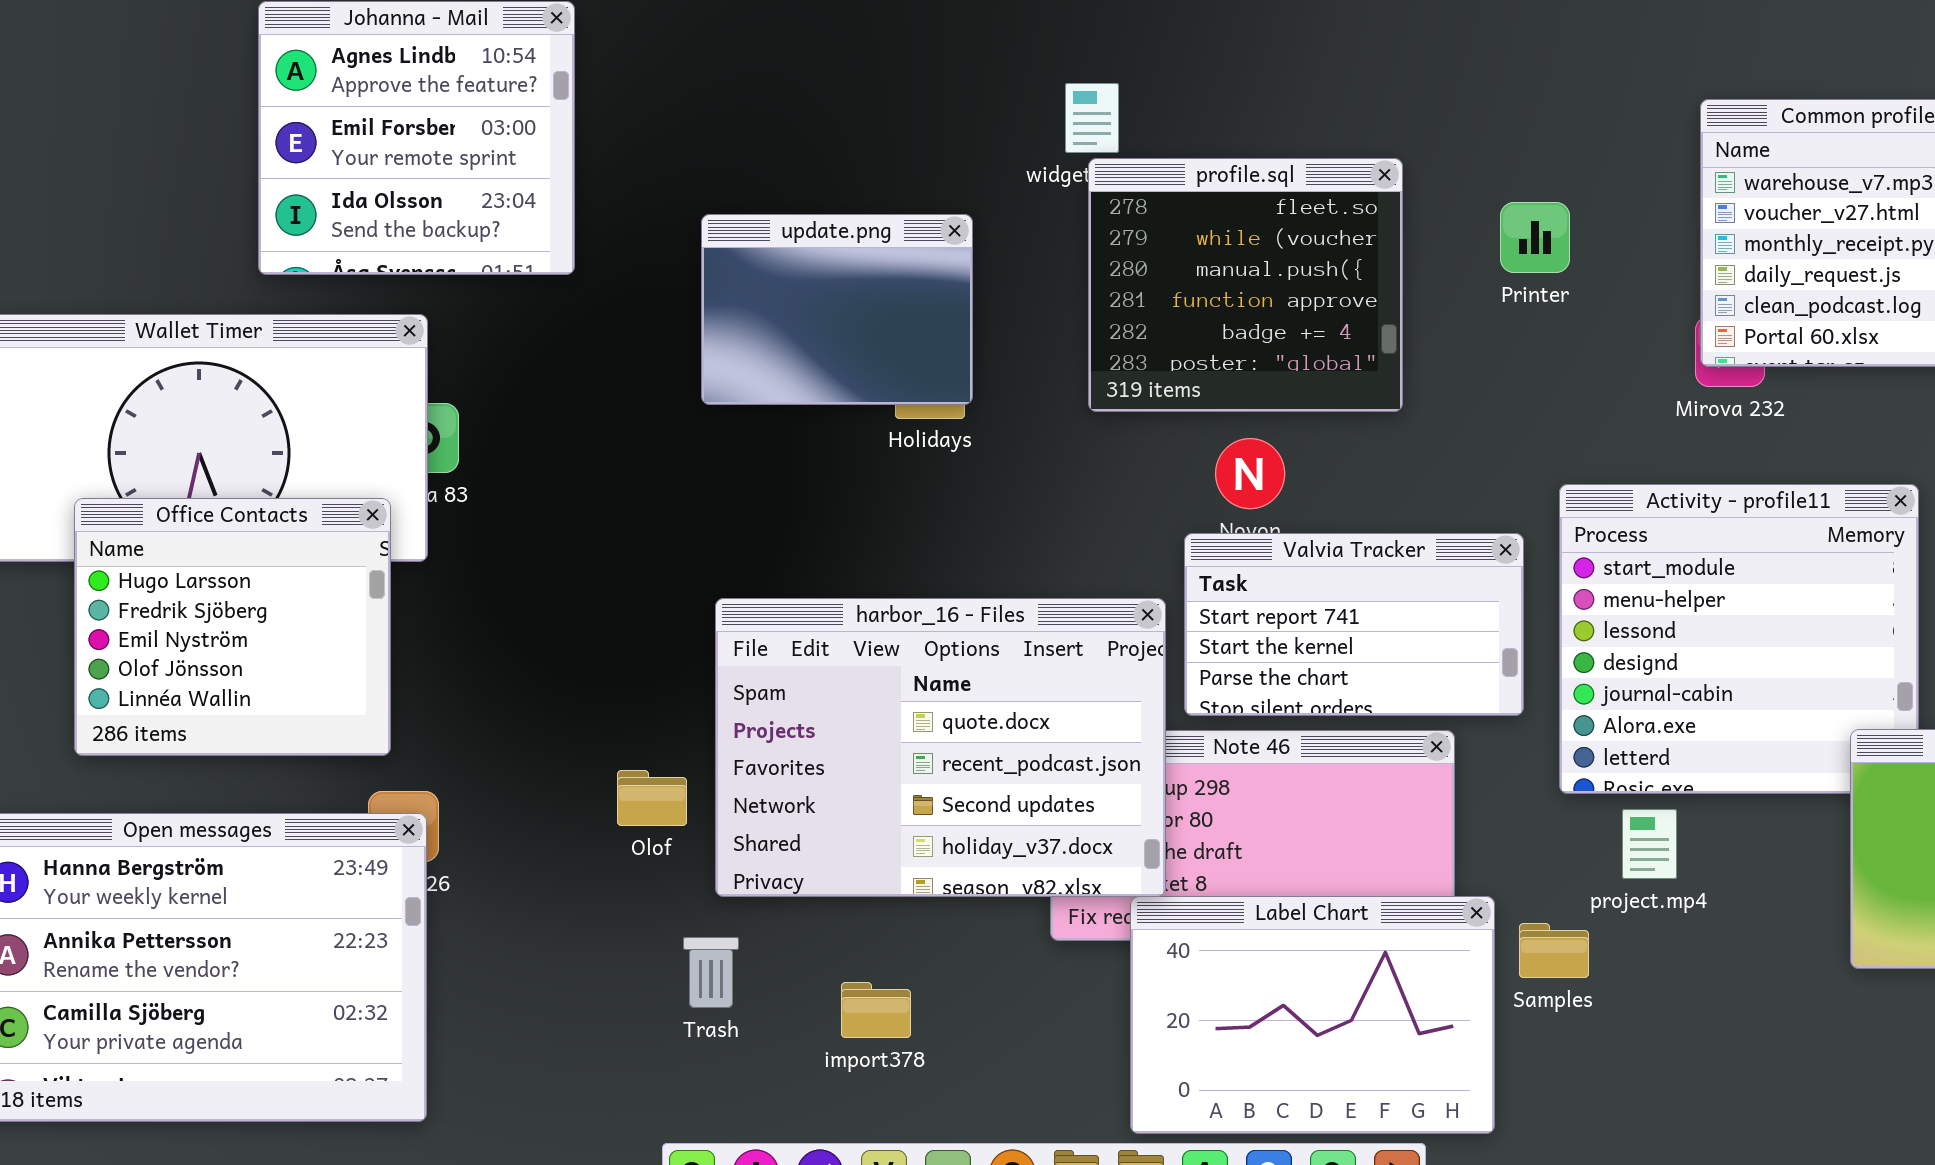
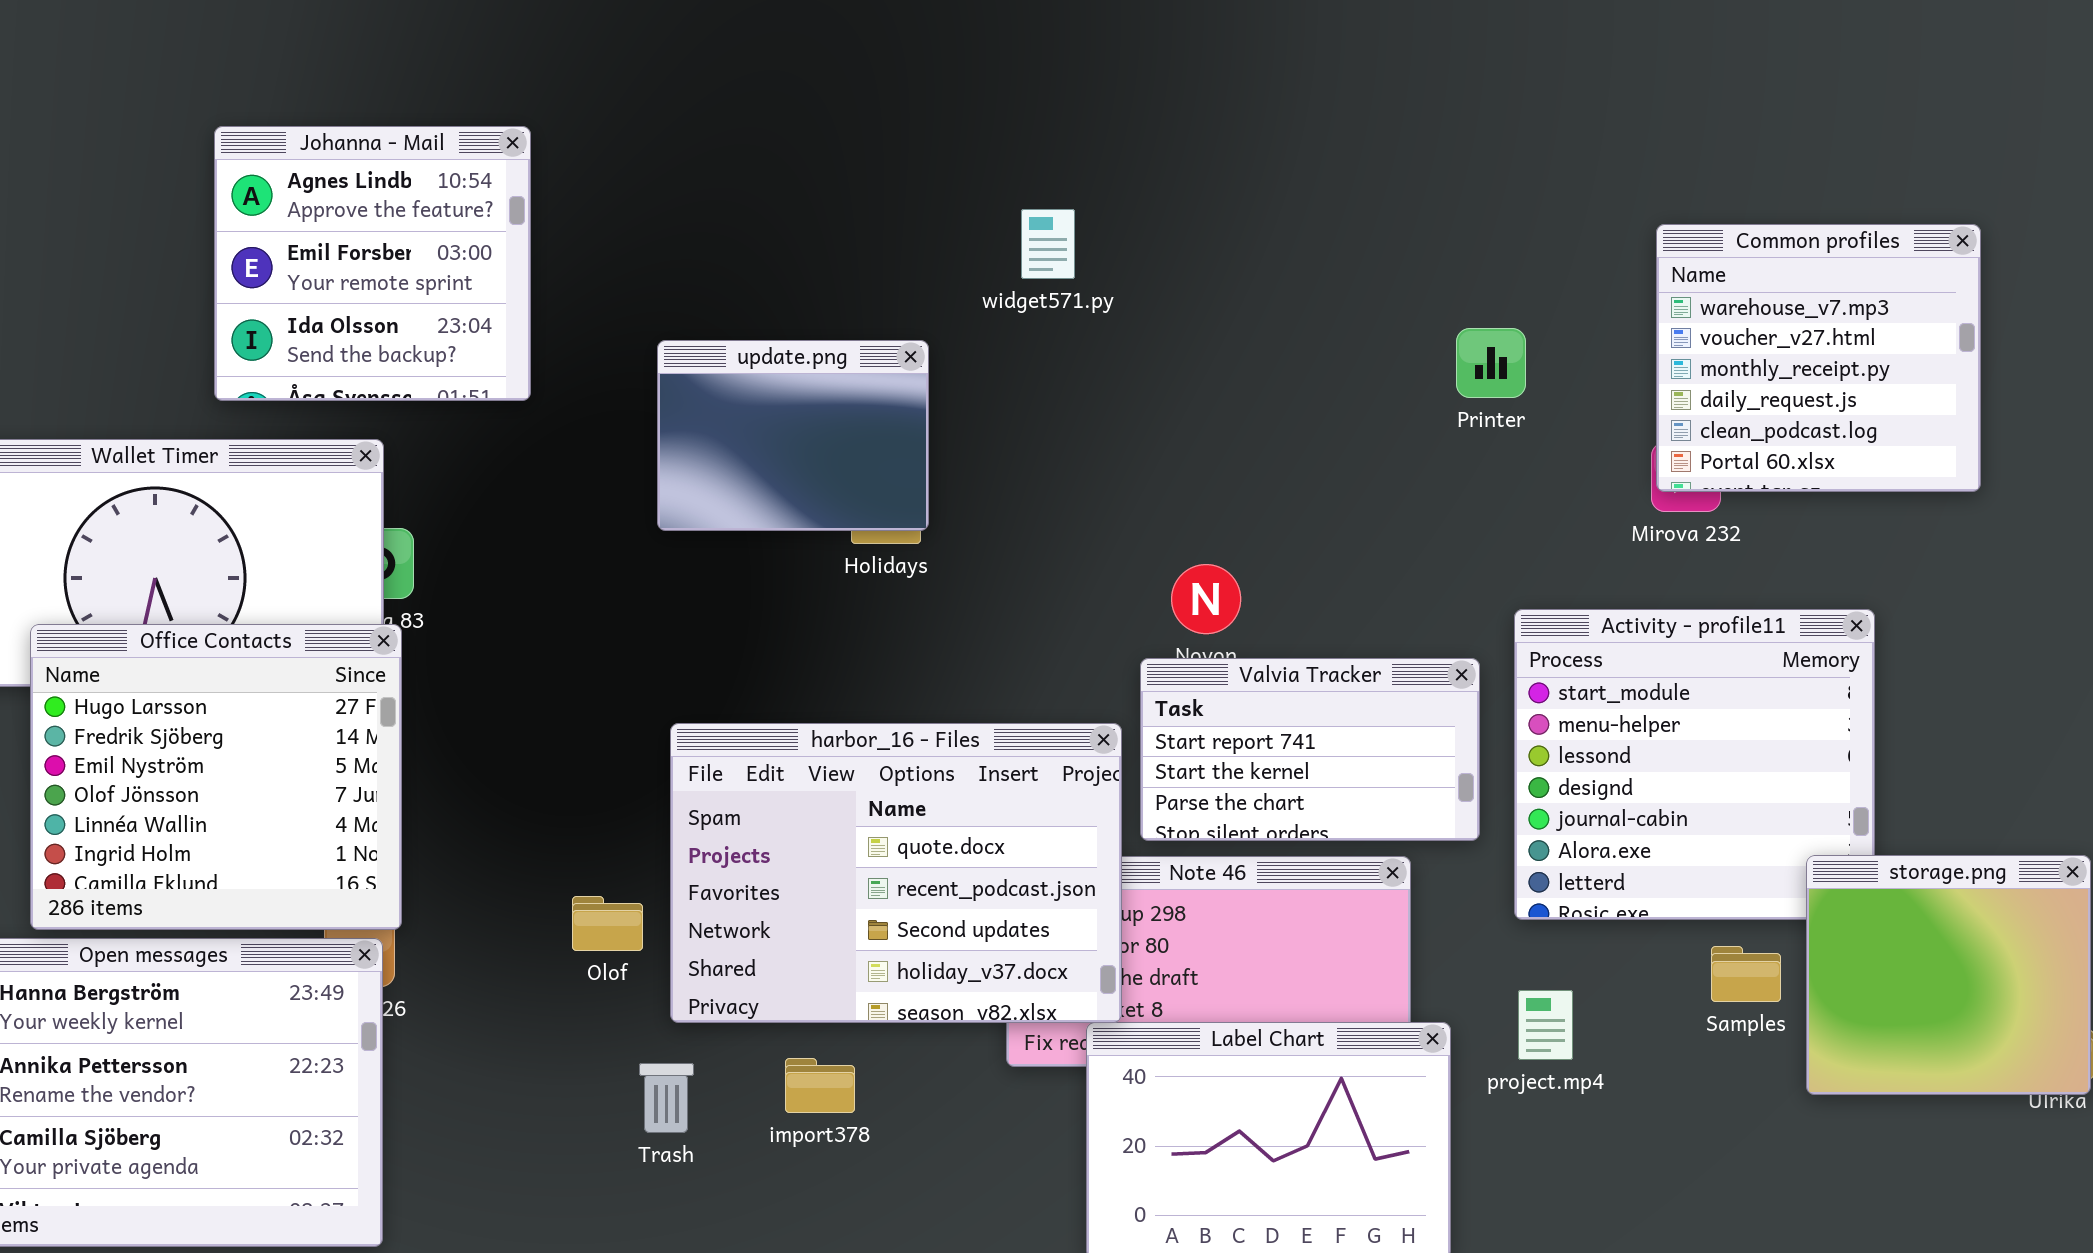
profile.sql: [1088,158,1403,412] -> none, closed
Office Contacts: [74,498,391,756] -> [30,624,402,930], resized
project.mp4: [1622,809,1677,879] -> [1518,990,1573,1060], moved
Samples: [1519,923,1589,978] -> [1711,946,1781,1002], moved
import378: [841,982,911,1038] -> [785,1058,855,1113], moved

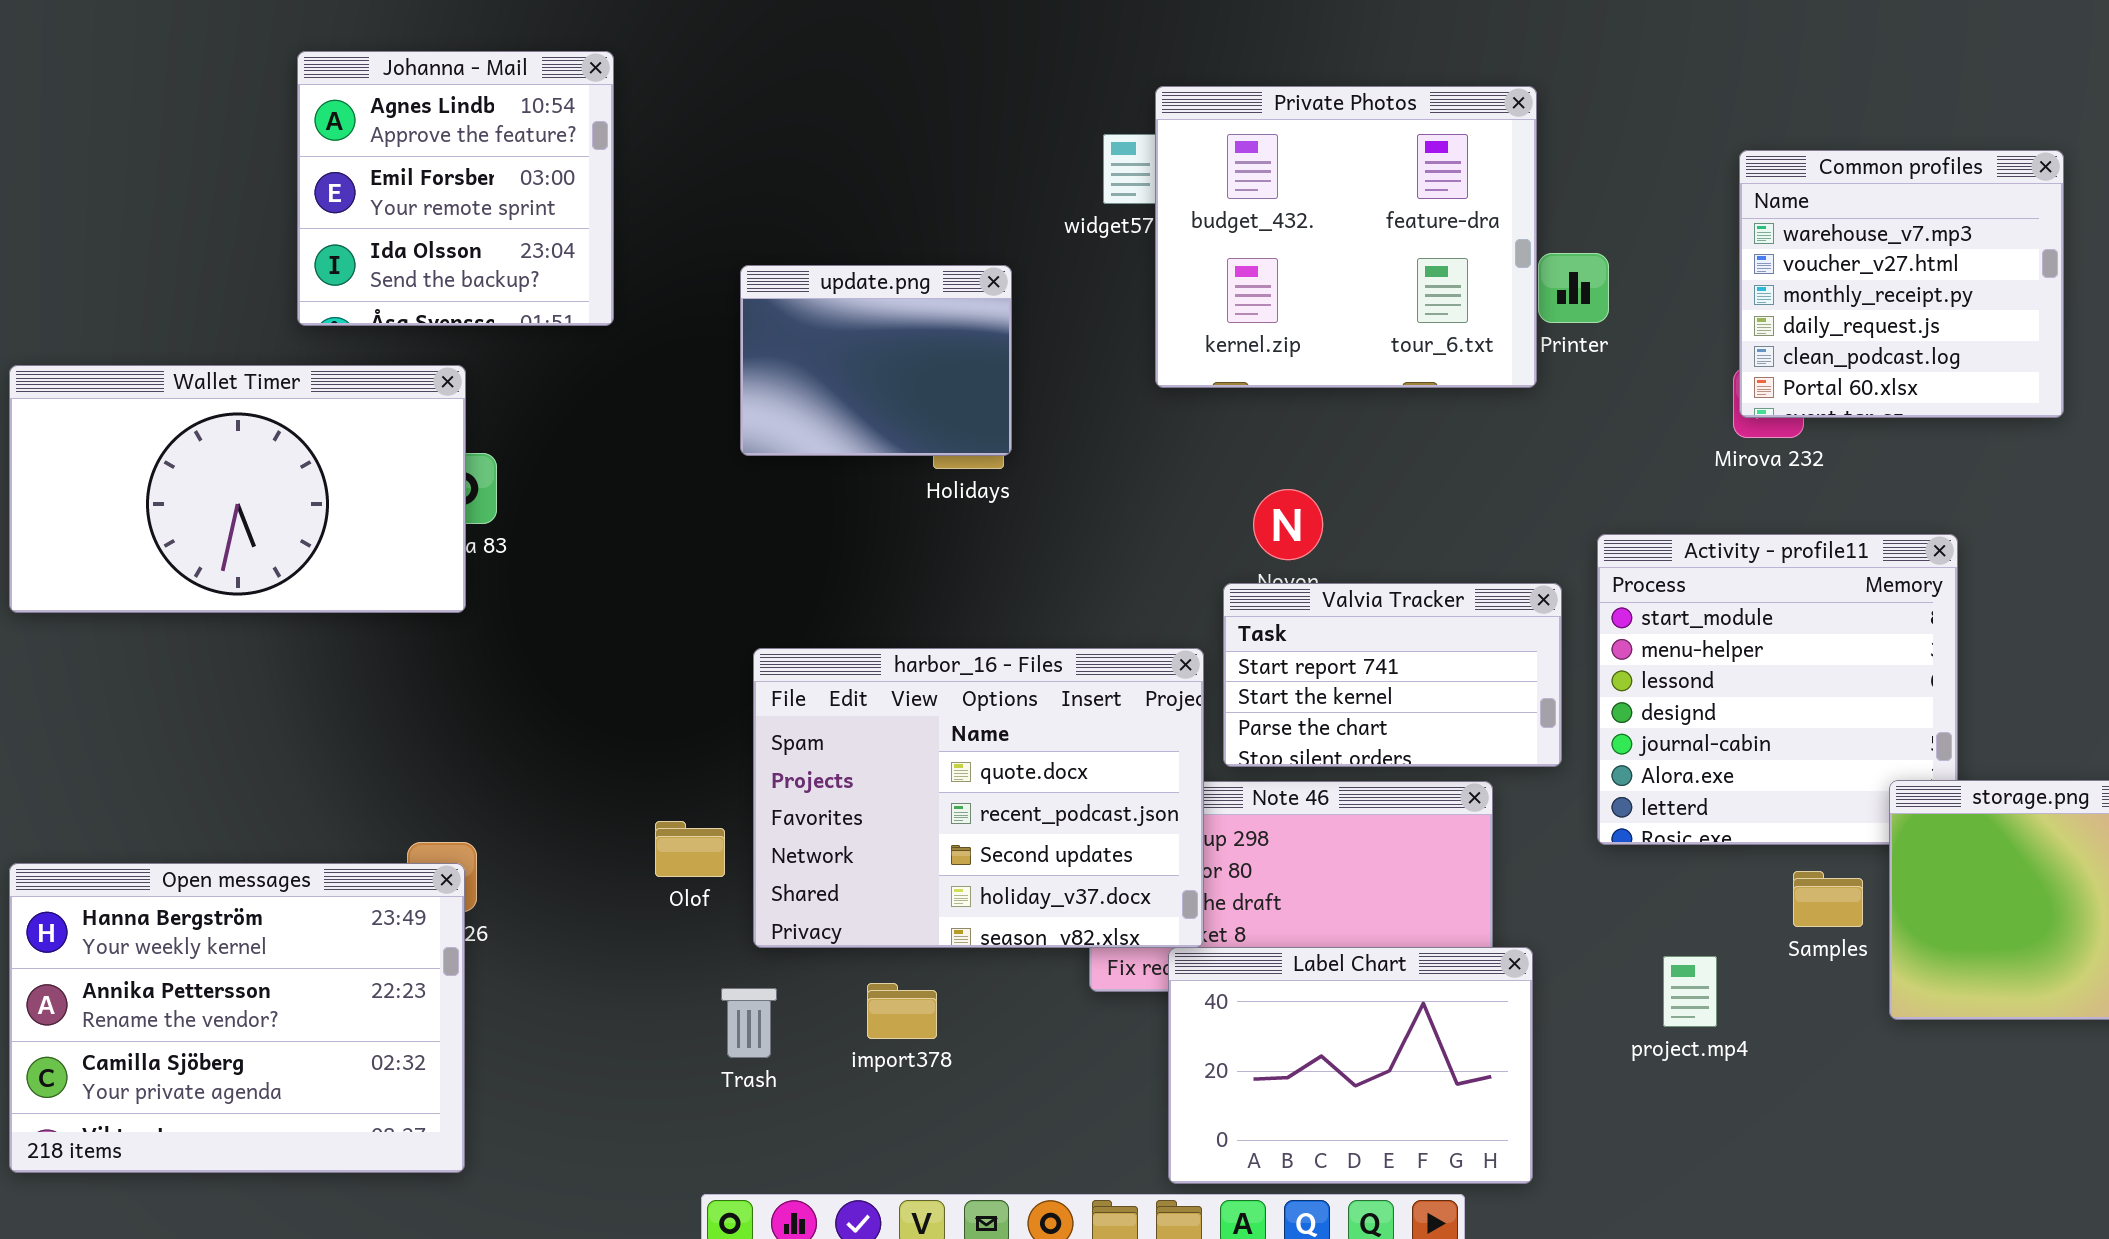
Private Photos: none -> [1155,86,1537,388], opened
Office Contacts: [30,624,402,930] -> none, closed
project.mp4: [1518,990,1573,1060] -> [1663,956,1717,1027], moved

